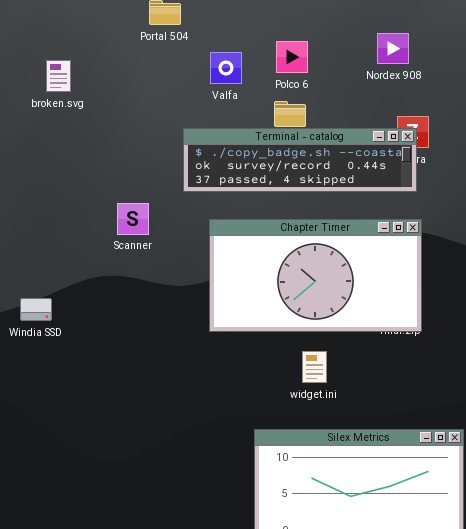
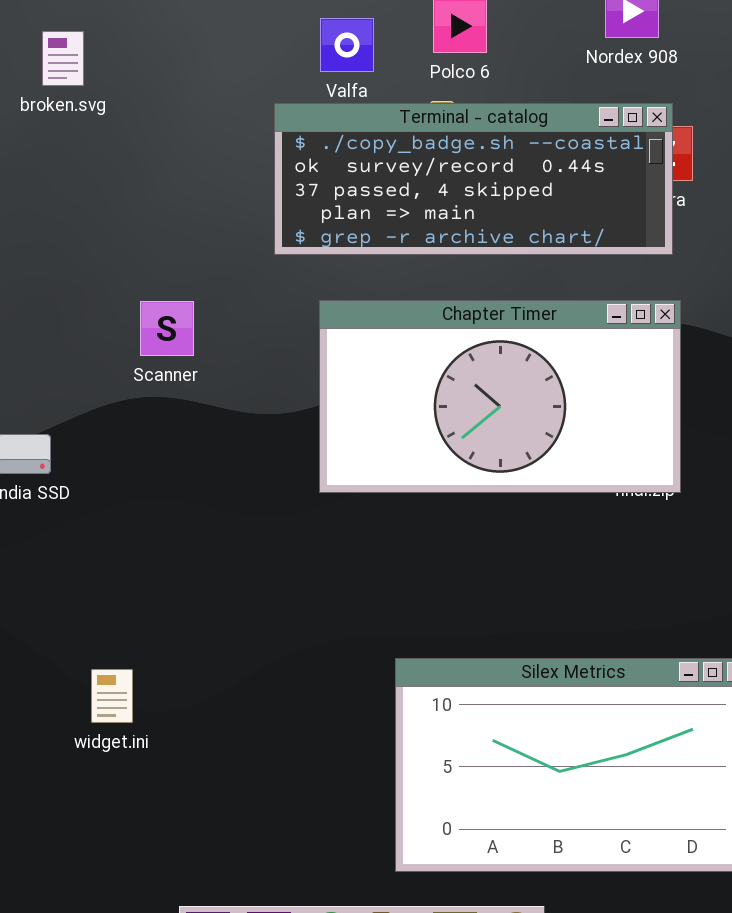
Terminal - catalog: [183,128,417,192] -> [274,103,673,255], resized
Scanner: [117,203,149,235] -> [140,301,194,356], moved
widget.ini: [302,351,327,383] -> [91,669,133,723], moved

